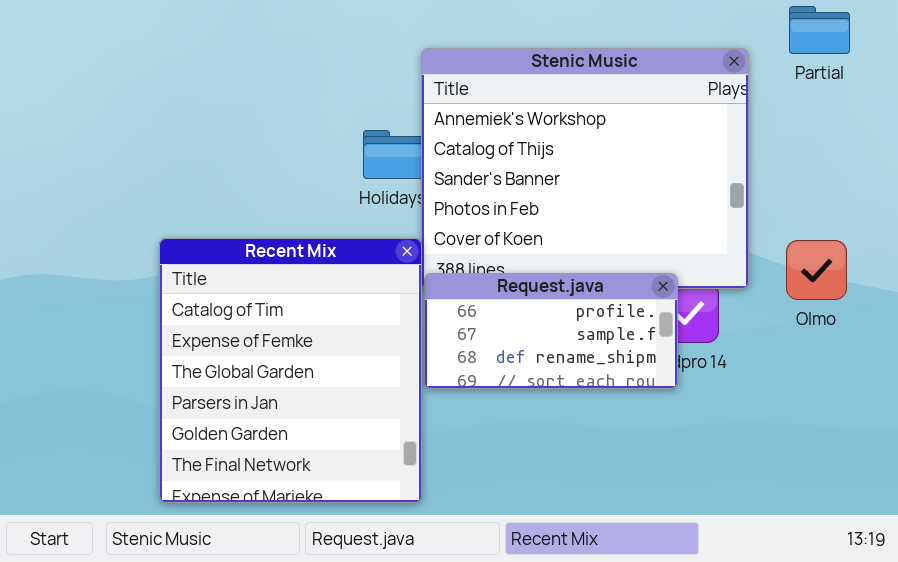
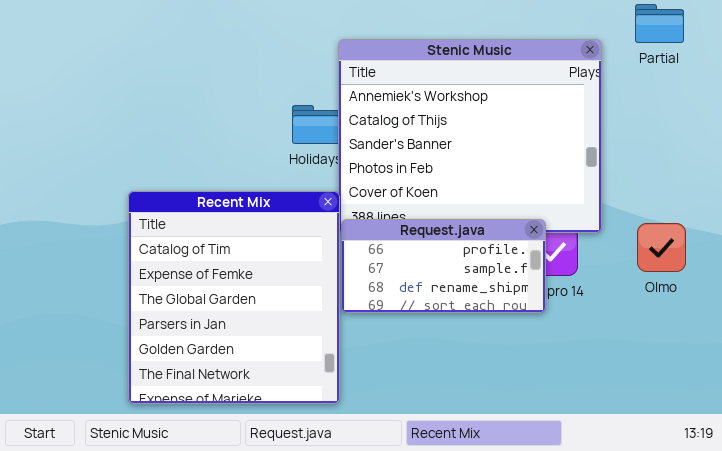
Olmo: [786,240,847,300] -> [637,223,686,272], moved

